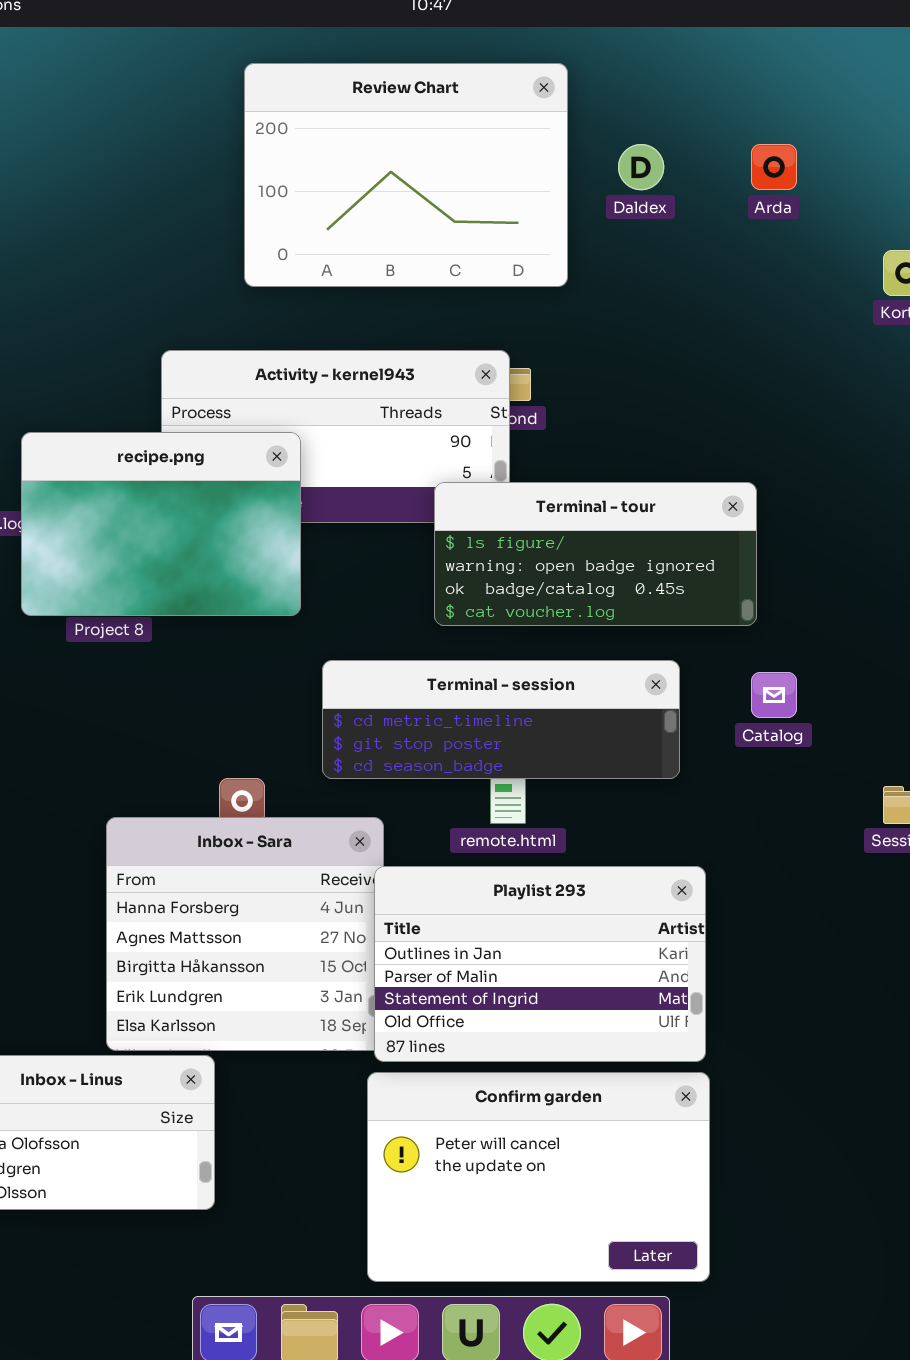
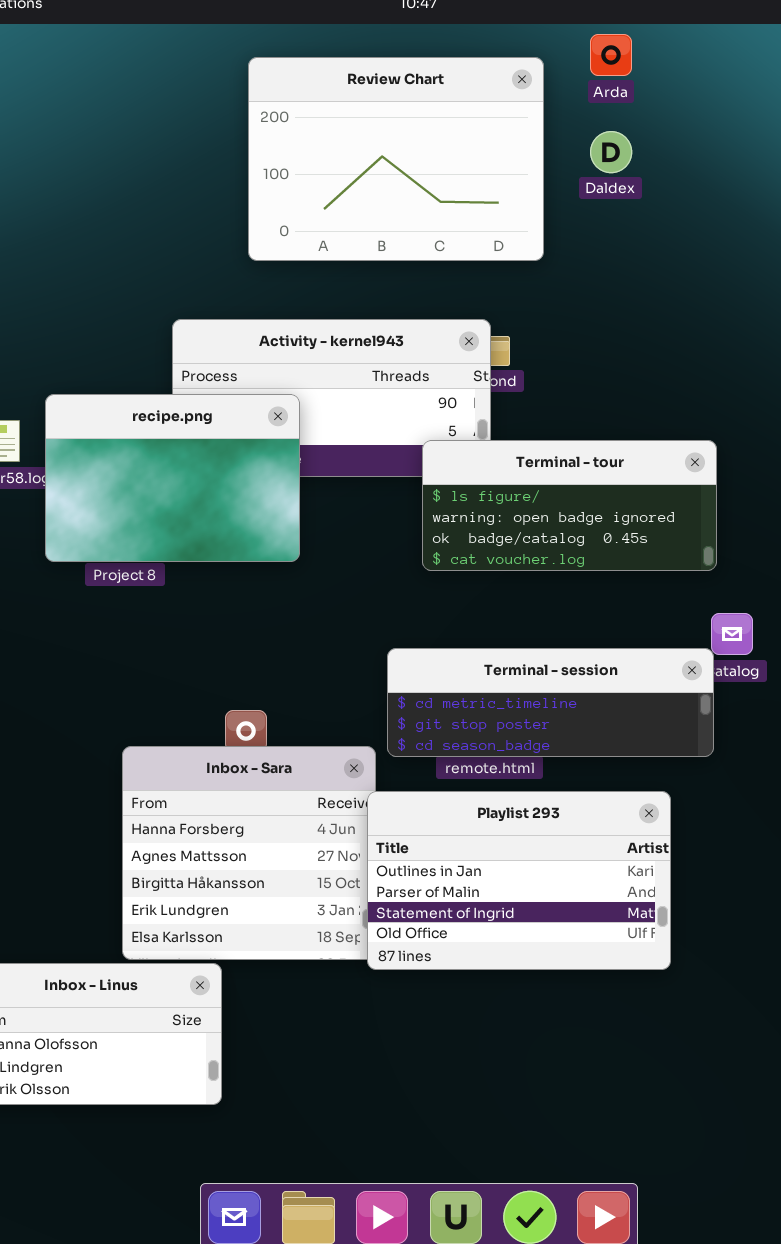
Arda: [751,144,797,190] -> [590,34,632,76], moved
Terminal - session: [322,660,680,779] -> [387,648,714,757], moved
Confirm garden: [367,1072,710,1282] -> none, closed

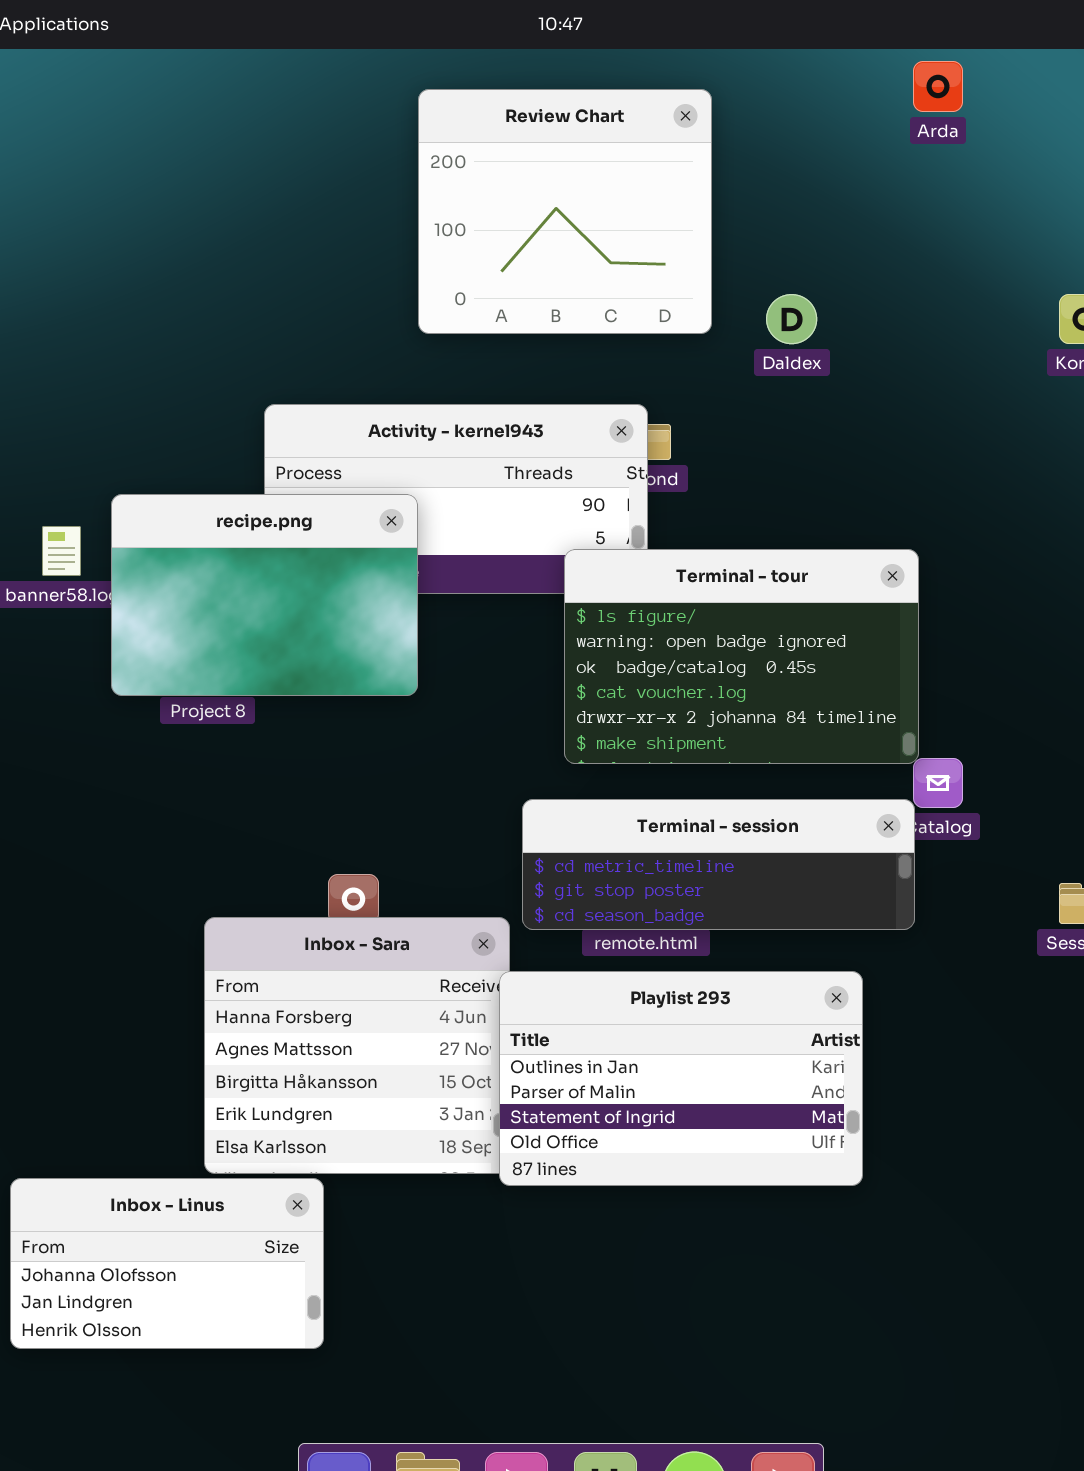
Arda: [590,34,632,76] -> [913,61,963,112], moved
Review Chart: [248,57,544,261] -> [418,89,712,334], resized
Daldex: [590,131,632,173] -> [766,294,817,344], moved
Terminal - tour: [422,440,717,571] -> [564,549,919,764], resized

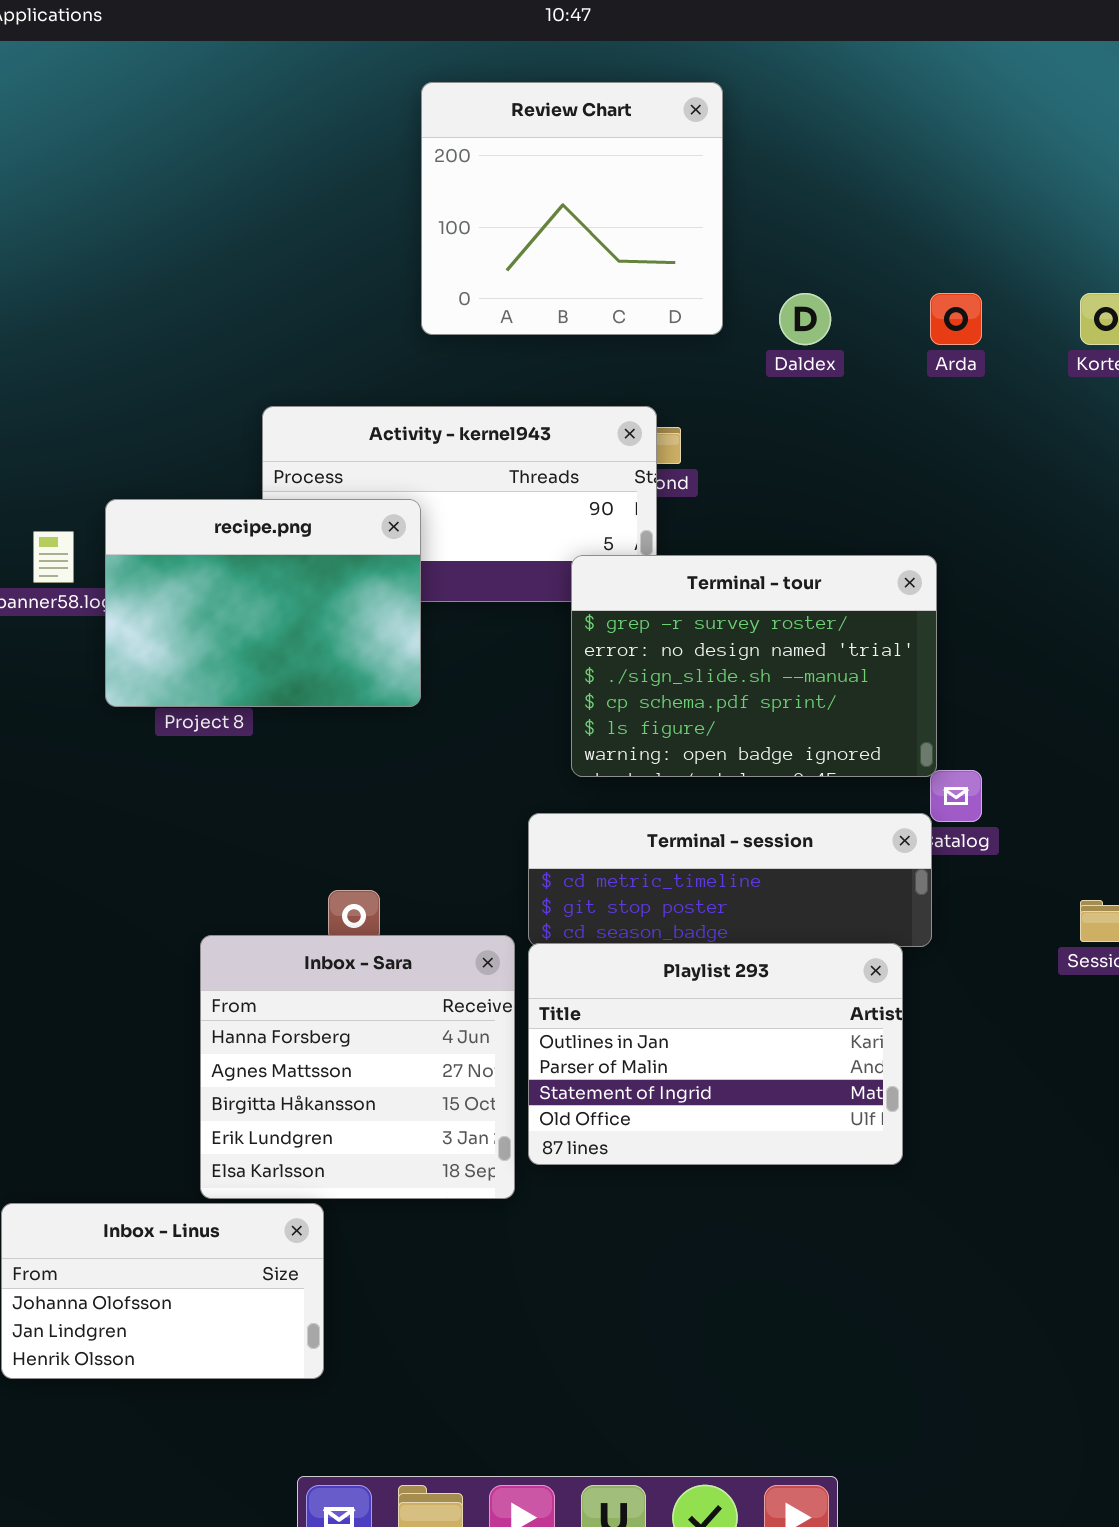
Arda: [913,61,963,112] -> [930,293,982,345], moved
Terminal - tour: [564,549,919,764] -> [571,555,937,777], scrolled up 4 rows
Playlist 293: [499,971,863,1186] -> [528,943,903,1165], moved

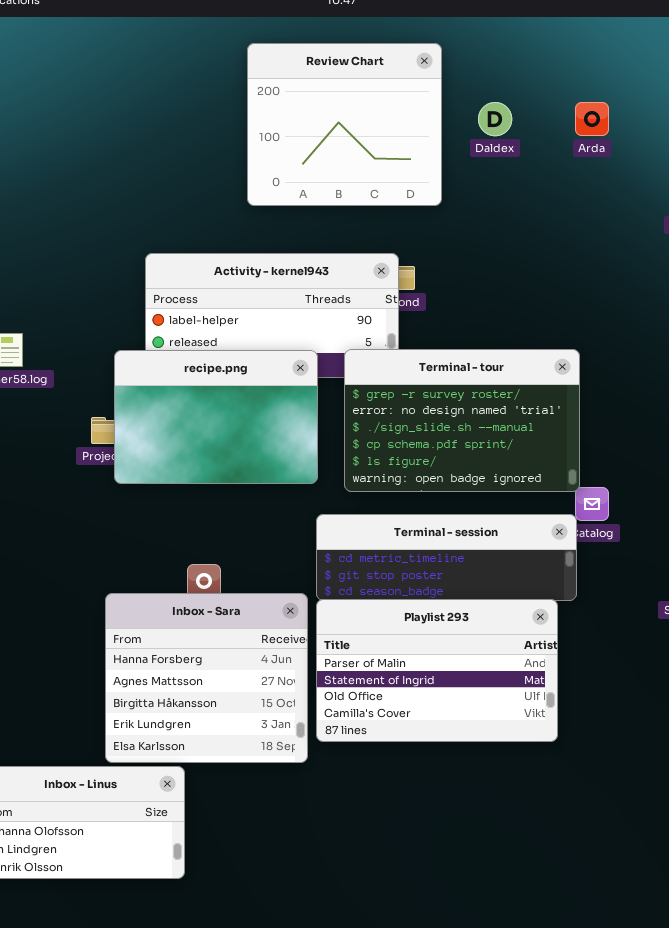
Daldex: [779,293,831,345] -> [478,102,512,136], moved
Arda: [930,293,982,345] -> [575,102,609,136], moved
recipe.png: [105,499,421,707] -> [114,350,318,484], moved
Playlist 293: [528,943,903,1165] -> [316,599,558,742], scrolled down 1 row

